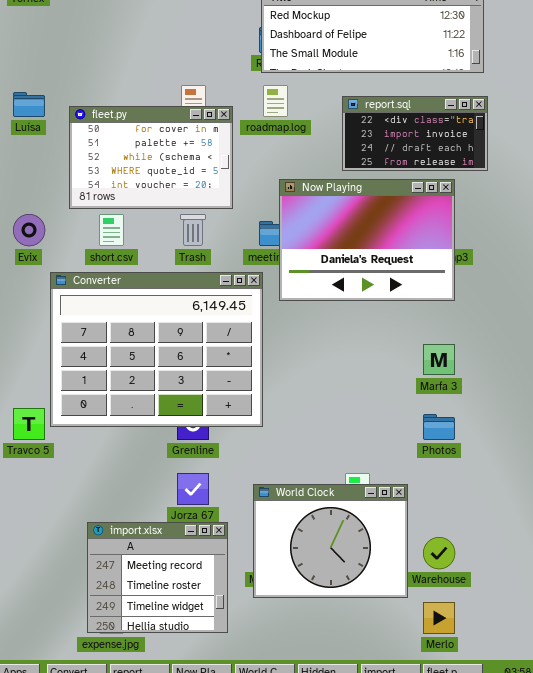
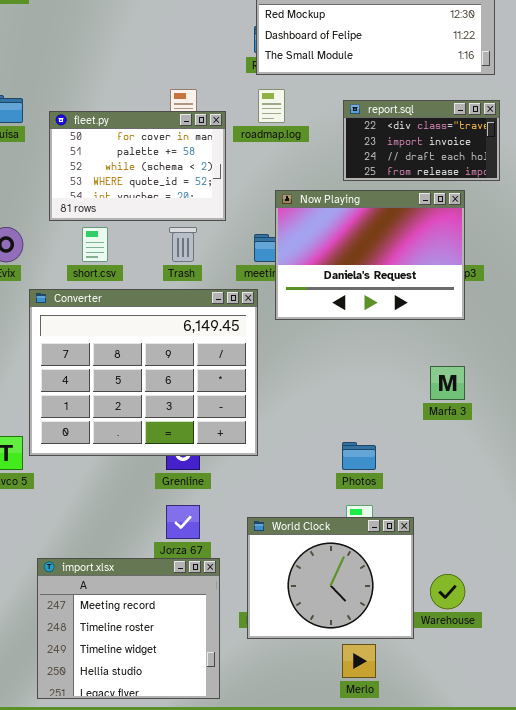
Photos: [423,414,455,440] -> [342,442,376,470], moved
import.xlsx: [87,522,228,633] -> [37,558,220,699], resized
Merlo: [423,602,455,634] -> [342,644,376,678], moved

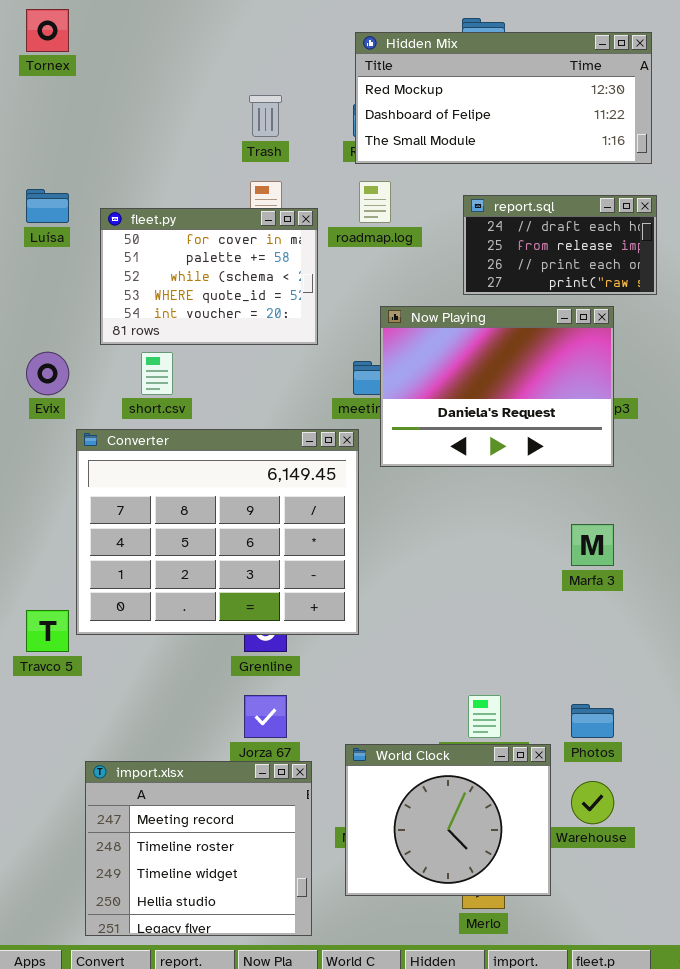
report.sql: [343,100,500,181] -> [463,195,657,295], scrolled down 2 rows
Trash: [169,227,197,262] -> [249,95,282,137], moved
Photos: [342,442,376,470] -> [571,704,614,738], moved
World Clock: [247,517,414,639] -> [345,744,551,896], moved

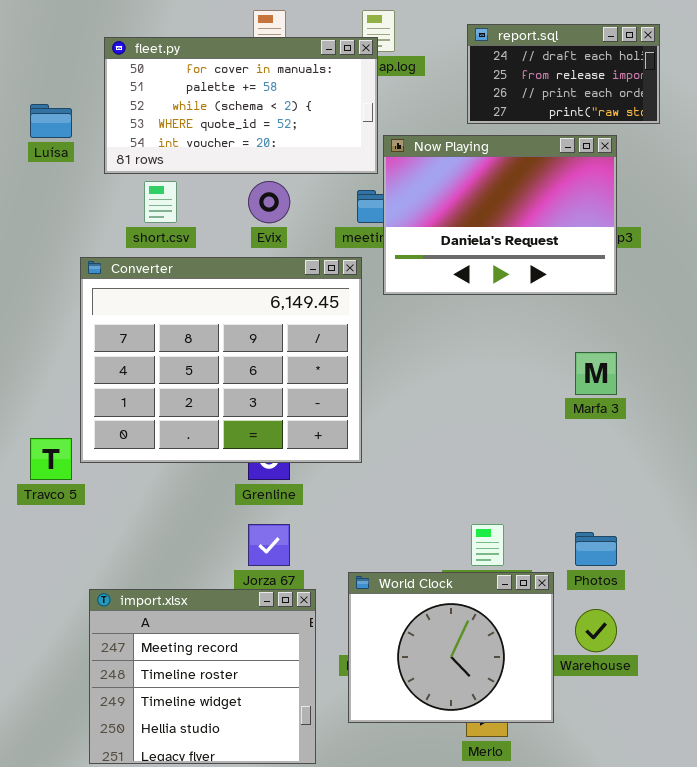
Luísa: [26,189,69,223] -> [30,104,72,138], moved
fleet.py: [100,208,318,345] -> [104,37,378,174], resized
Evix: [26,352,69,395] -> [248,181,290,223], moved

